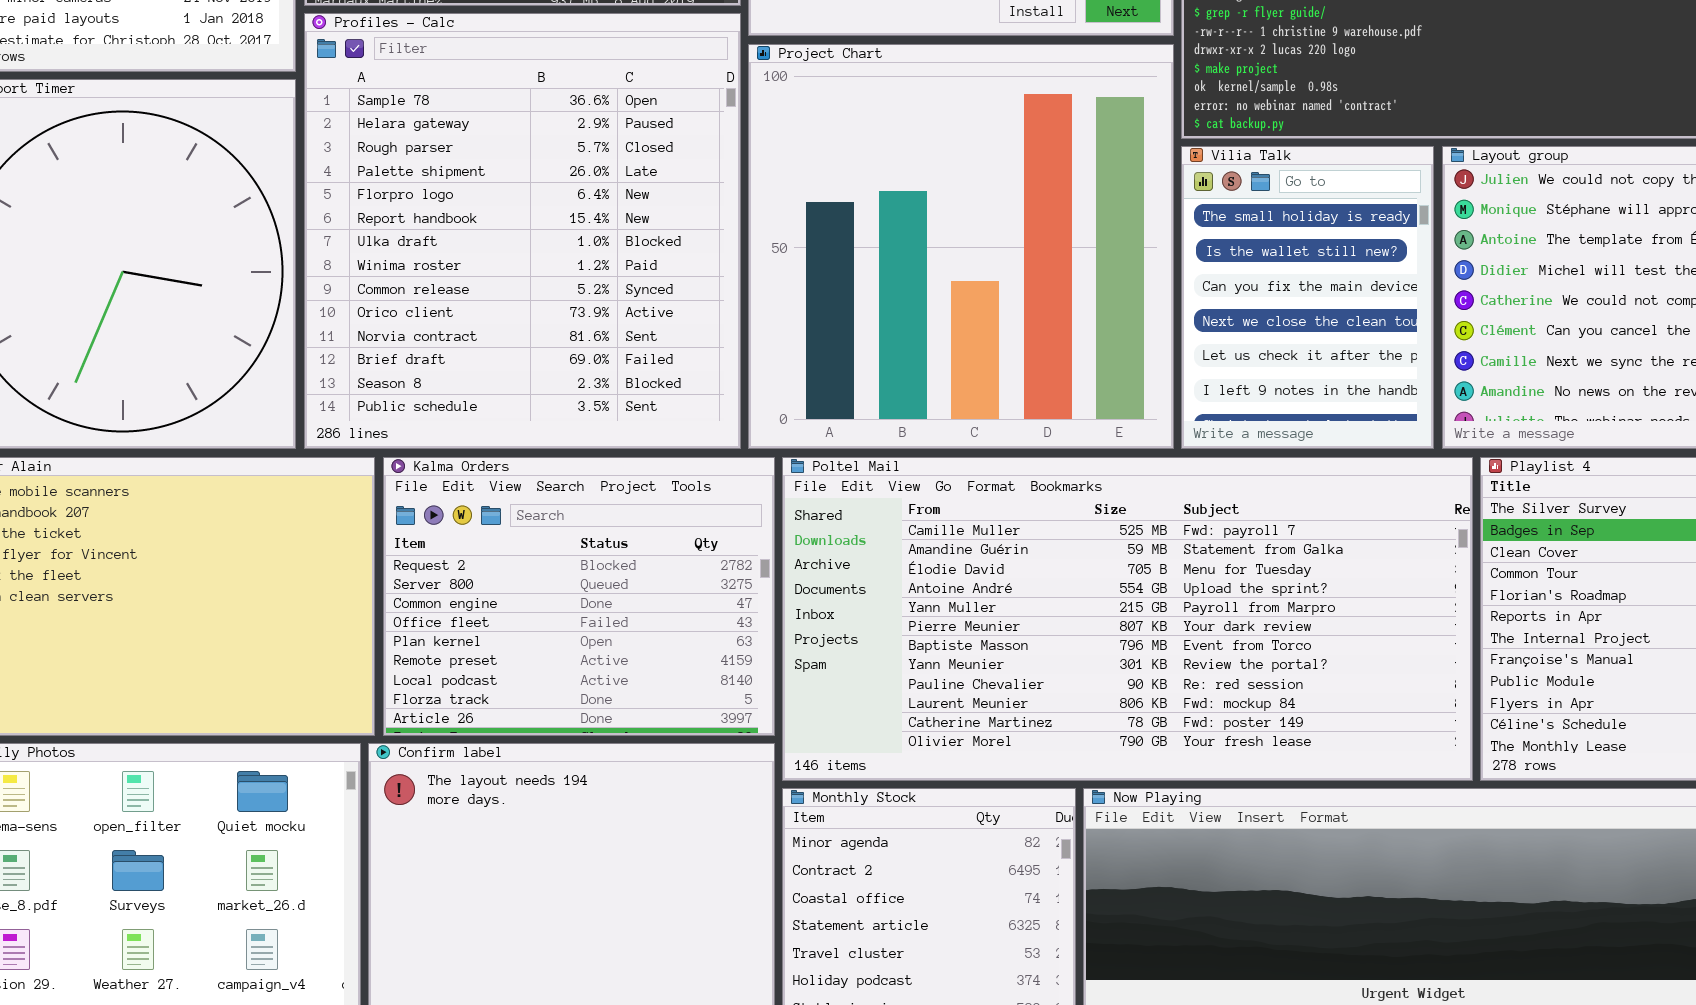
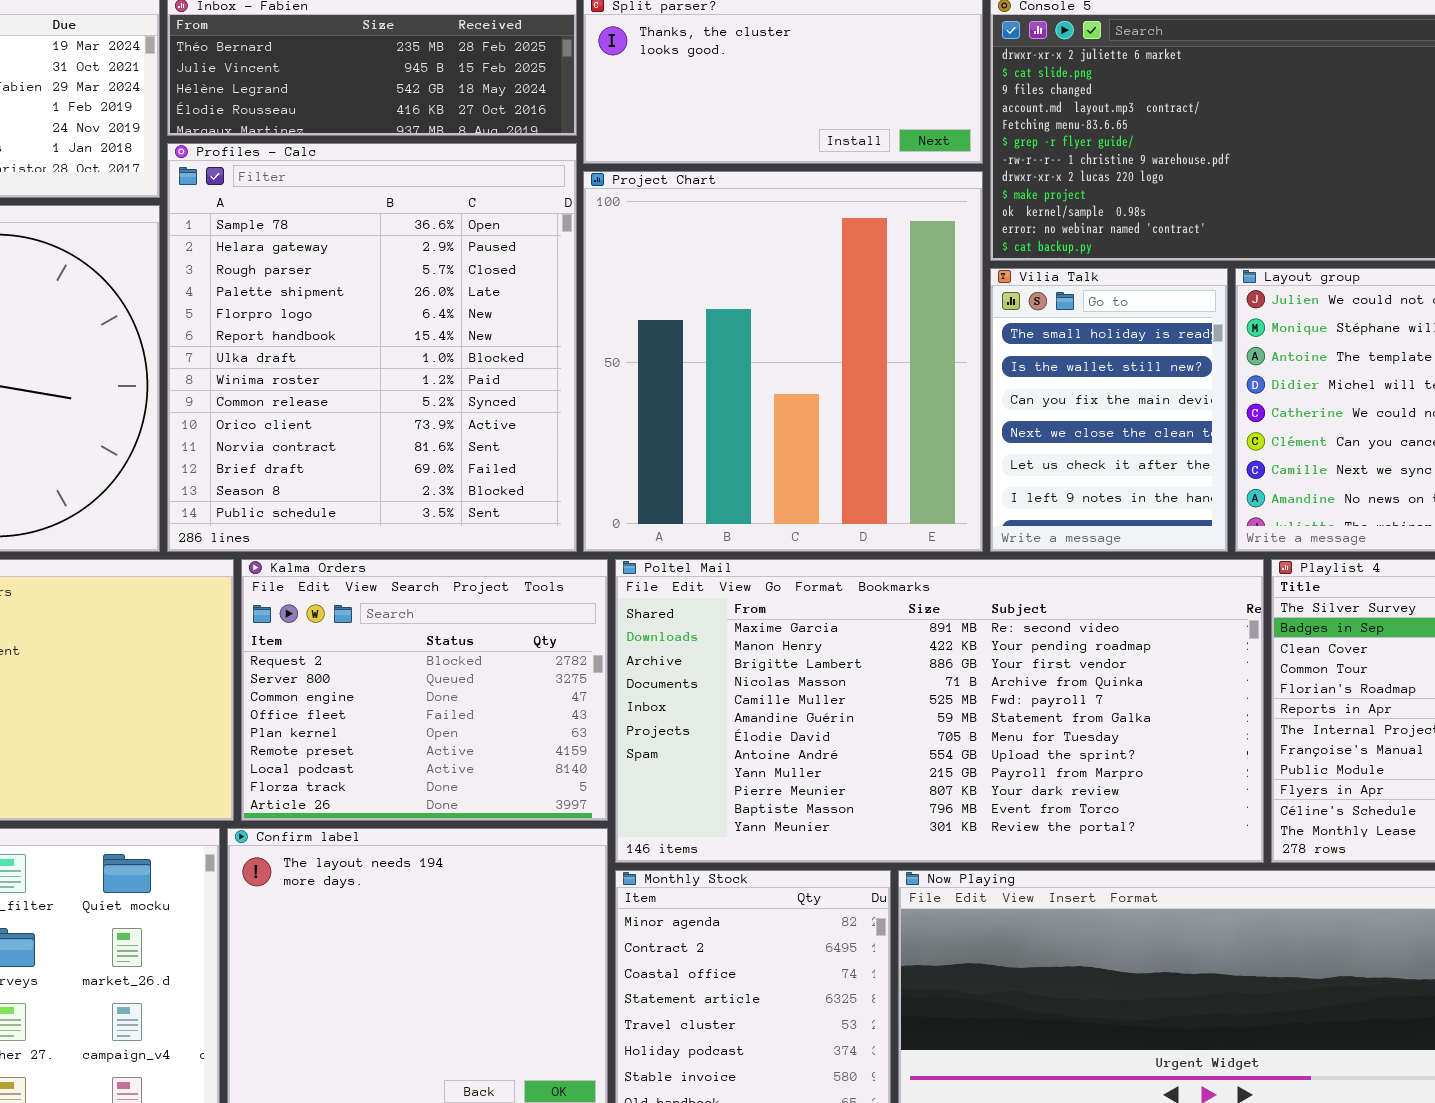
Poltel Mail: [782,457,1473,781] -> [615,559,1264,863], scrolled up 4 rows

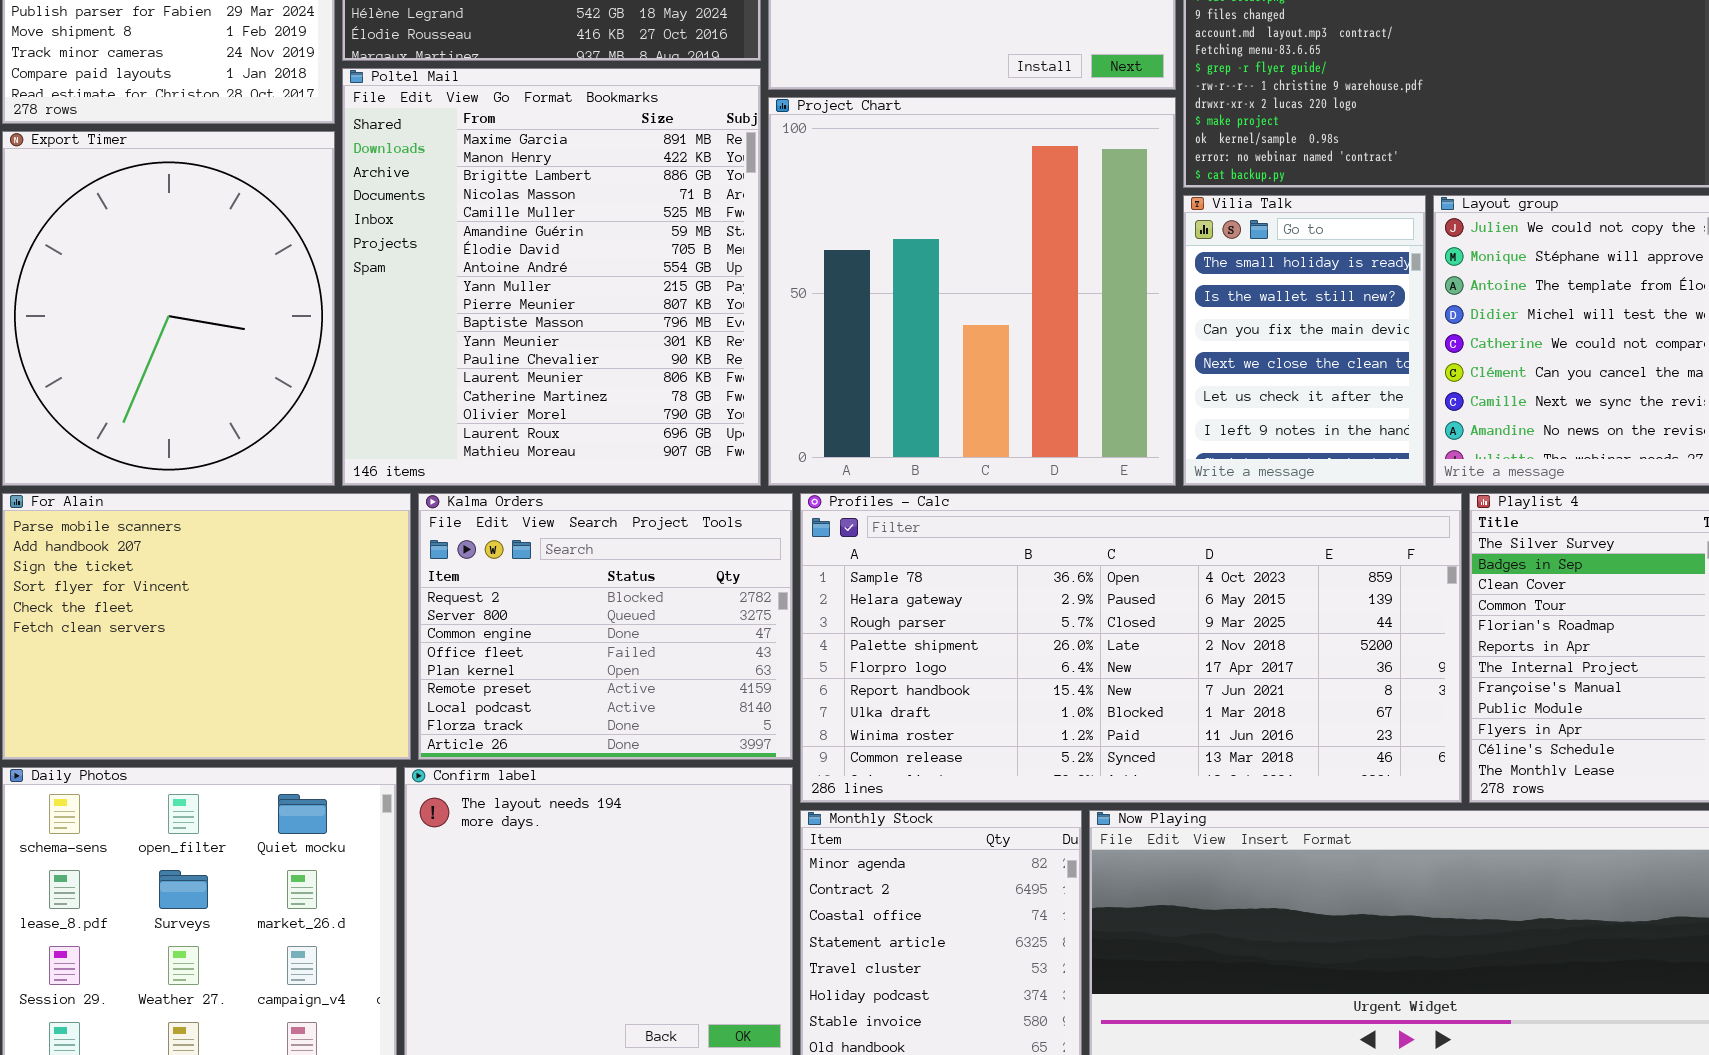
Profiles - Calc: [167,143,577,552] -> [800,493,1462,803], moved, resized
Poltel Mail: [615,559,1264,863] -> [342,68,761,486], moved, resized

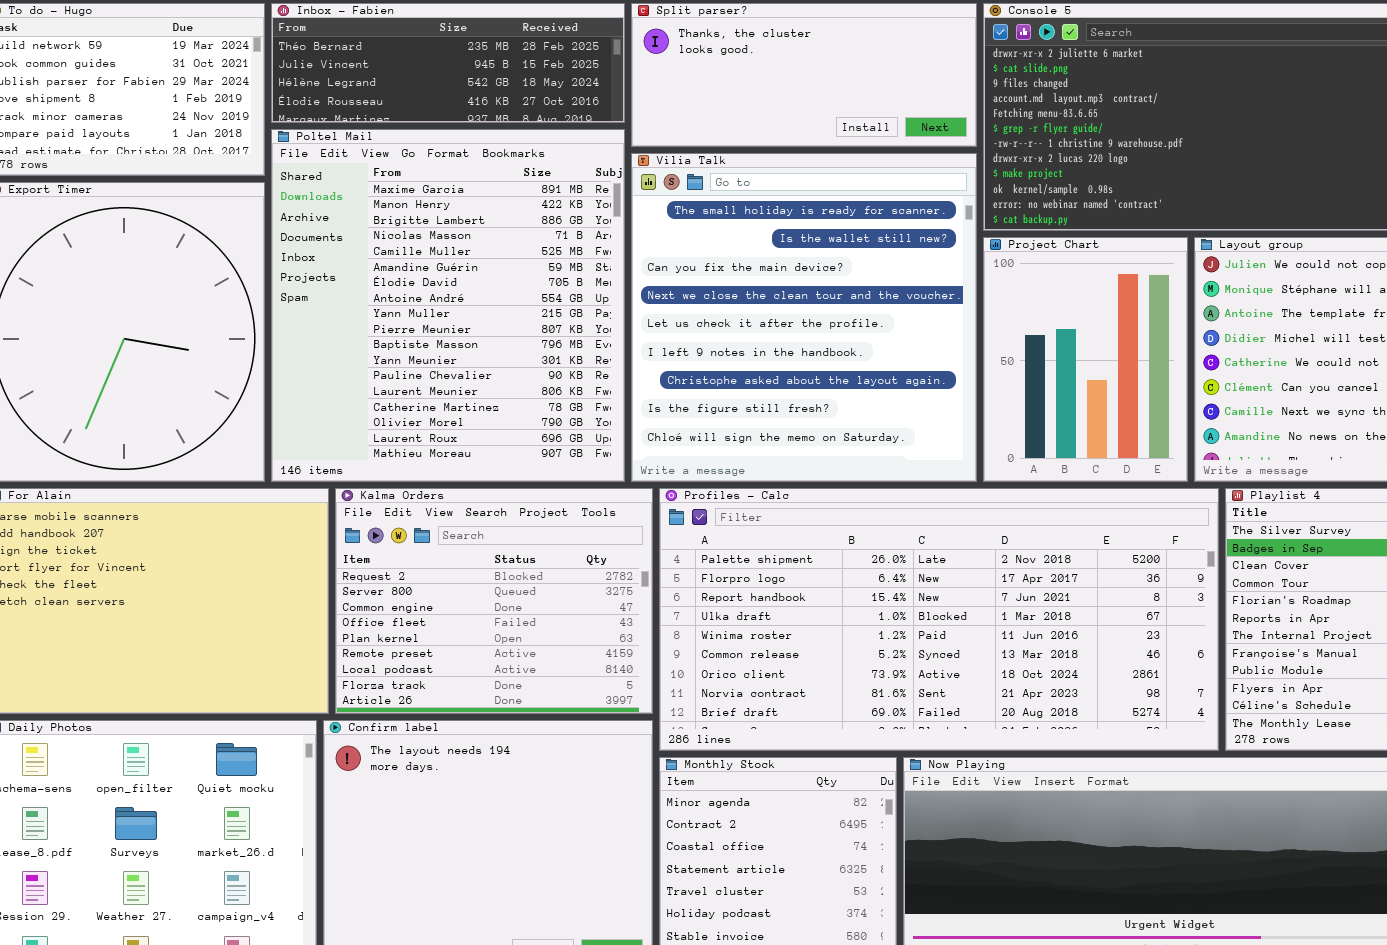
Project Chart: [768,97,1176,486] -> [983,237,1188,482], moved, resized
Vilia Talk: [1183,195,1426,486] -> [631,153,977,482], moved, resized
Profiles - Calc: [800,493,1462,803] -> [659,488,1219,751], scrolled down 3 rows

